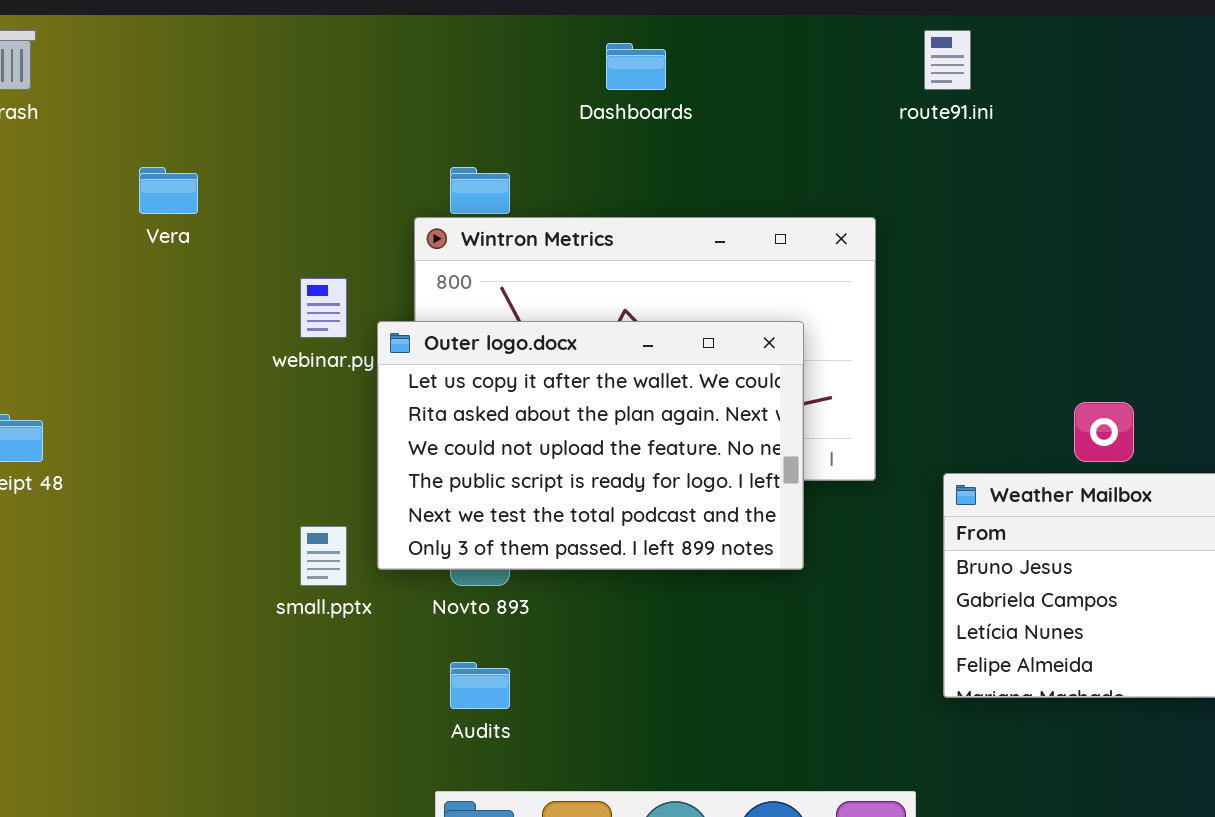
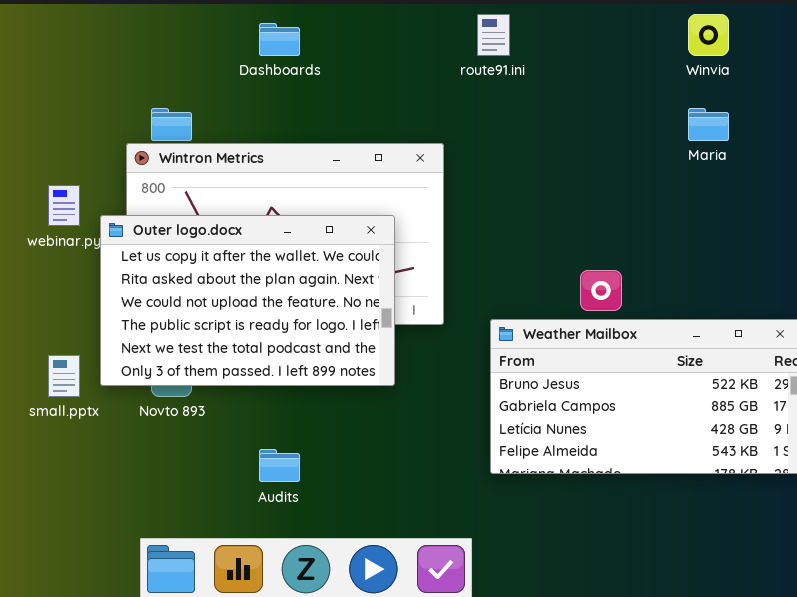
Audits: [450,662,510,709] -> [259,449,300,482], moved

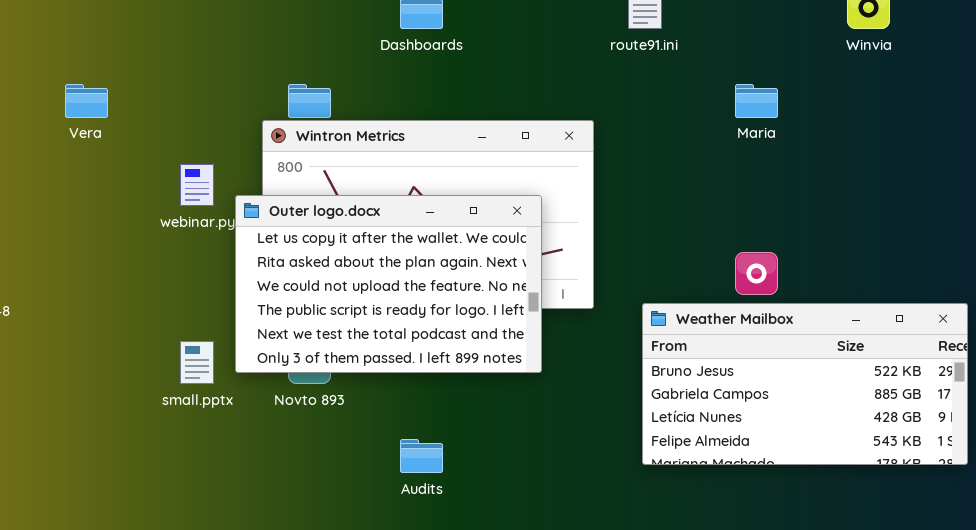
Maria: [688,108,729,141] -> [735,84,778,118], moved

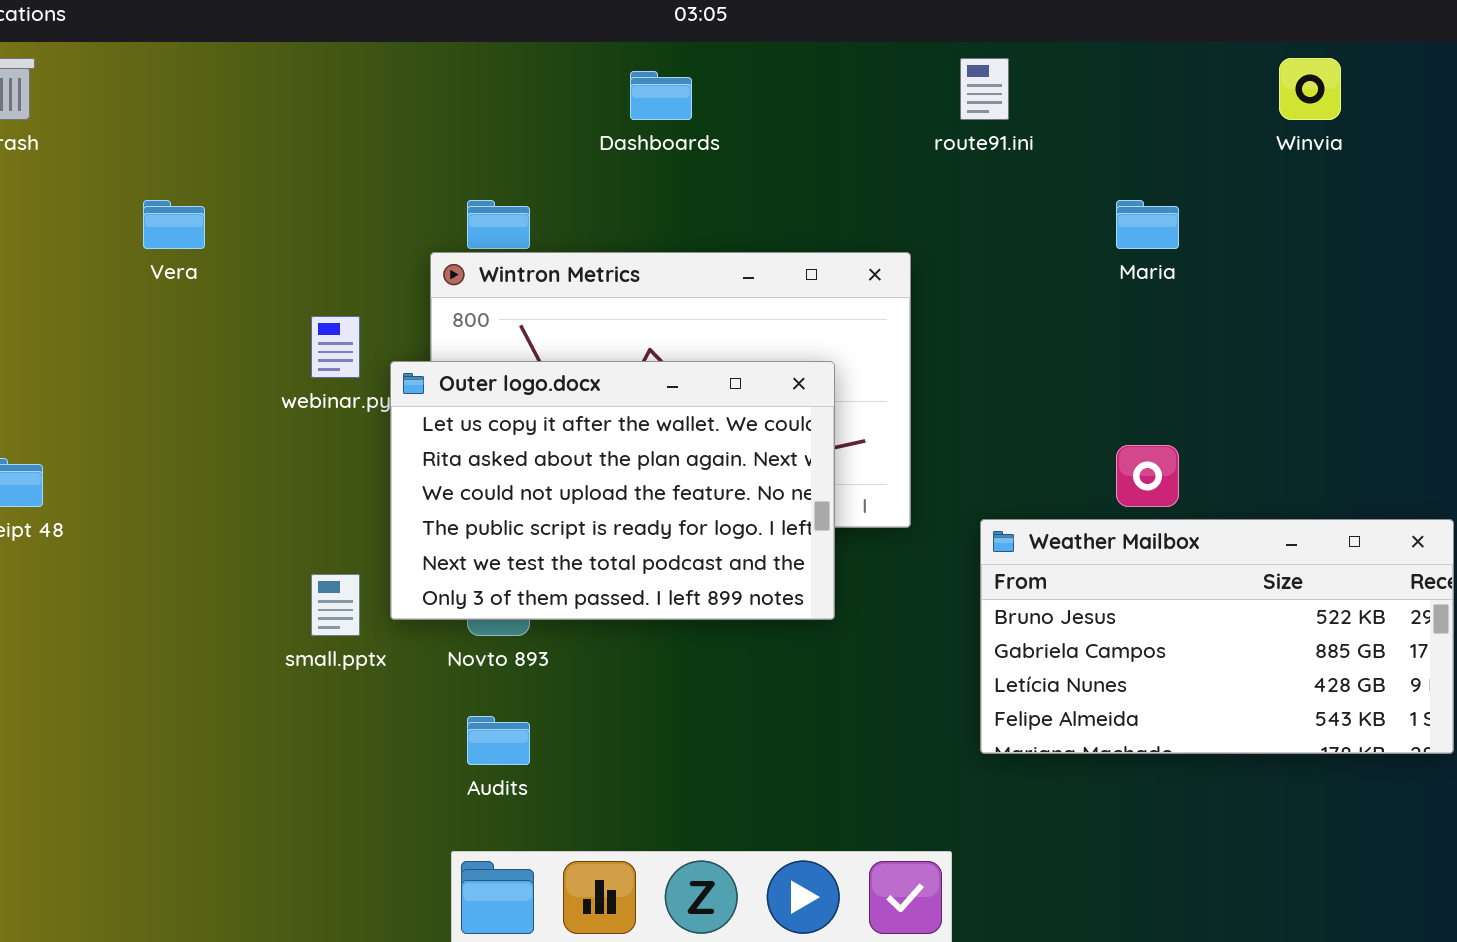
Audits: [400,439,443,473] -> [467,716,530,765], moved

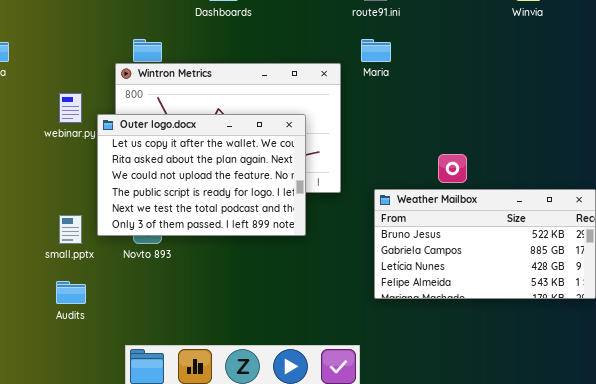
Maria: [1116,200,1179,249] -> [361,39,391,62], moved
Audits: [467,716,530,765] -> [56,281,86,304], moved

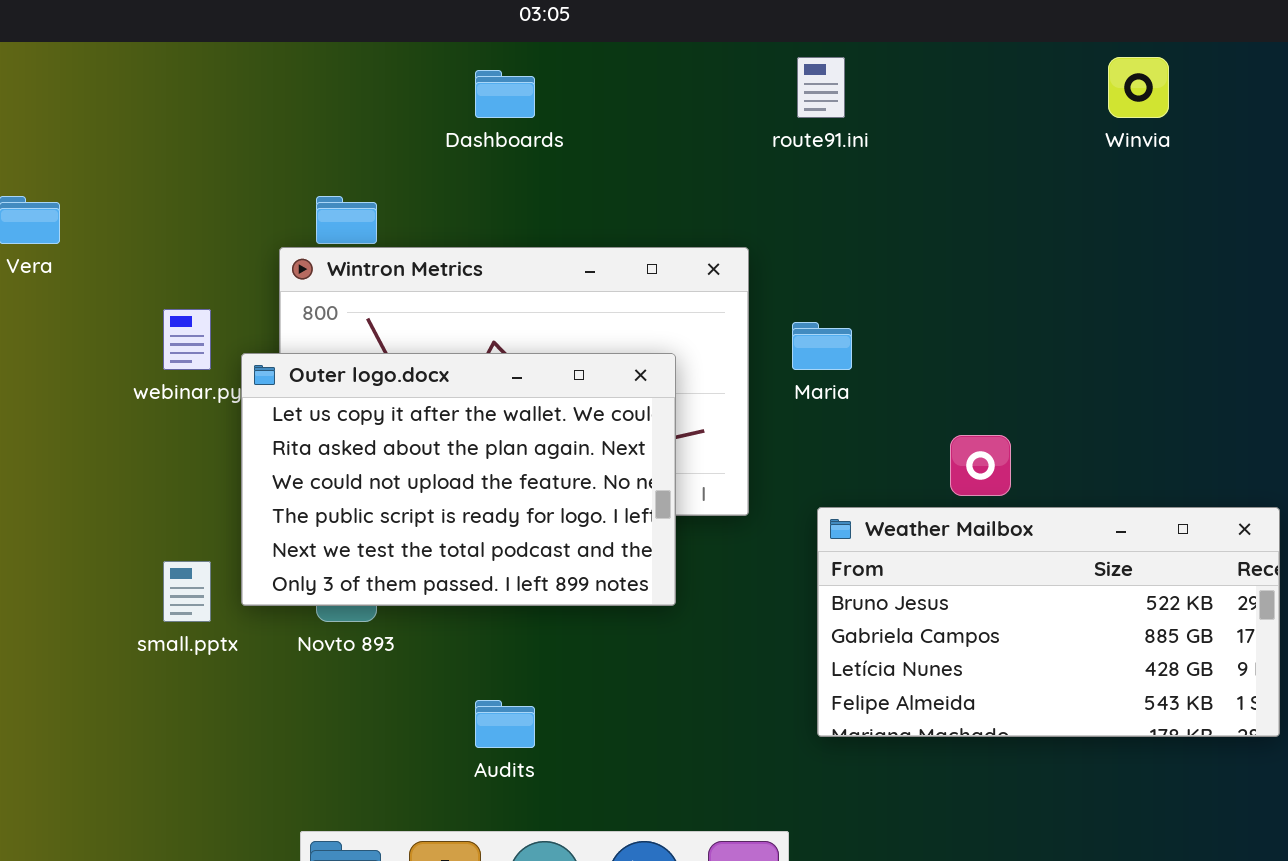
Maria: [361,39,391,62] -> [792,322,852,370], moved
Audits: [56,281,86,304] -> [475,700,535,748], moved

